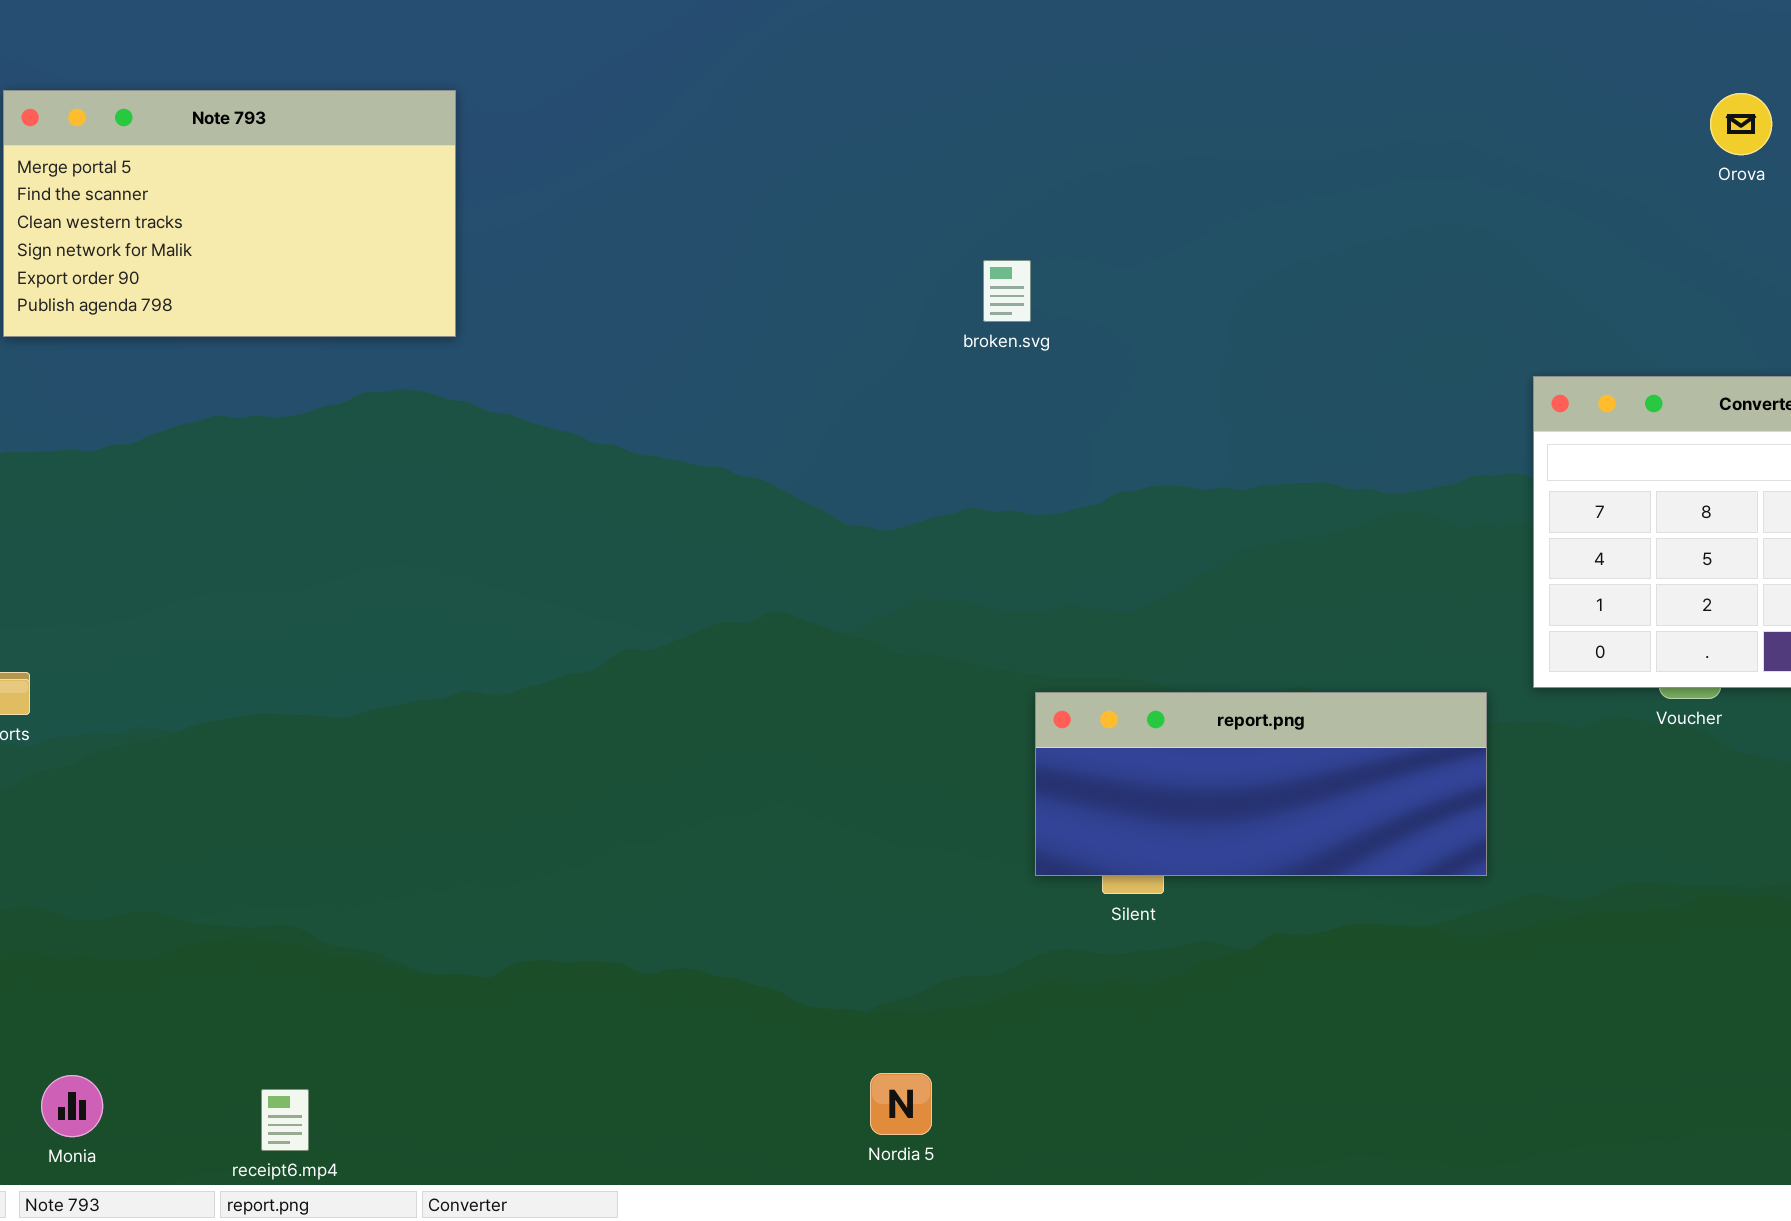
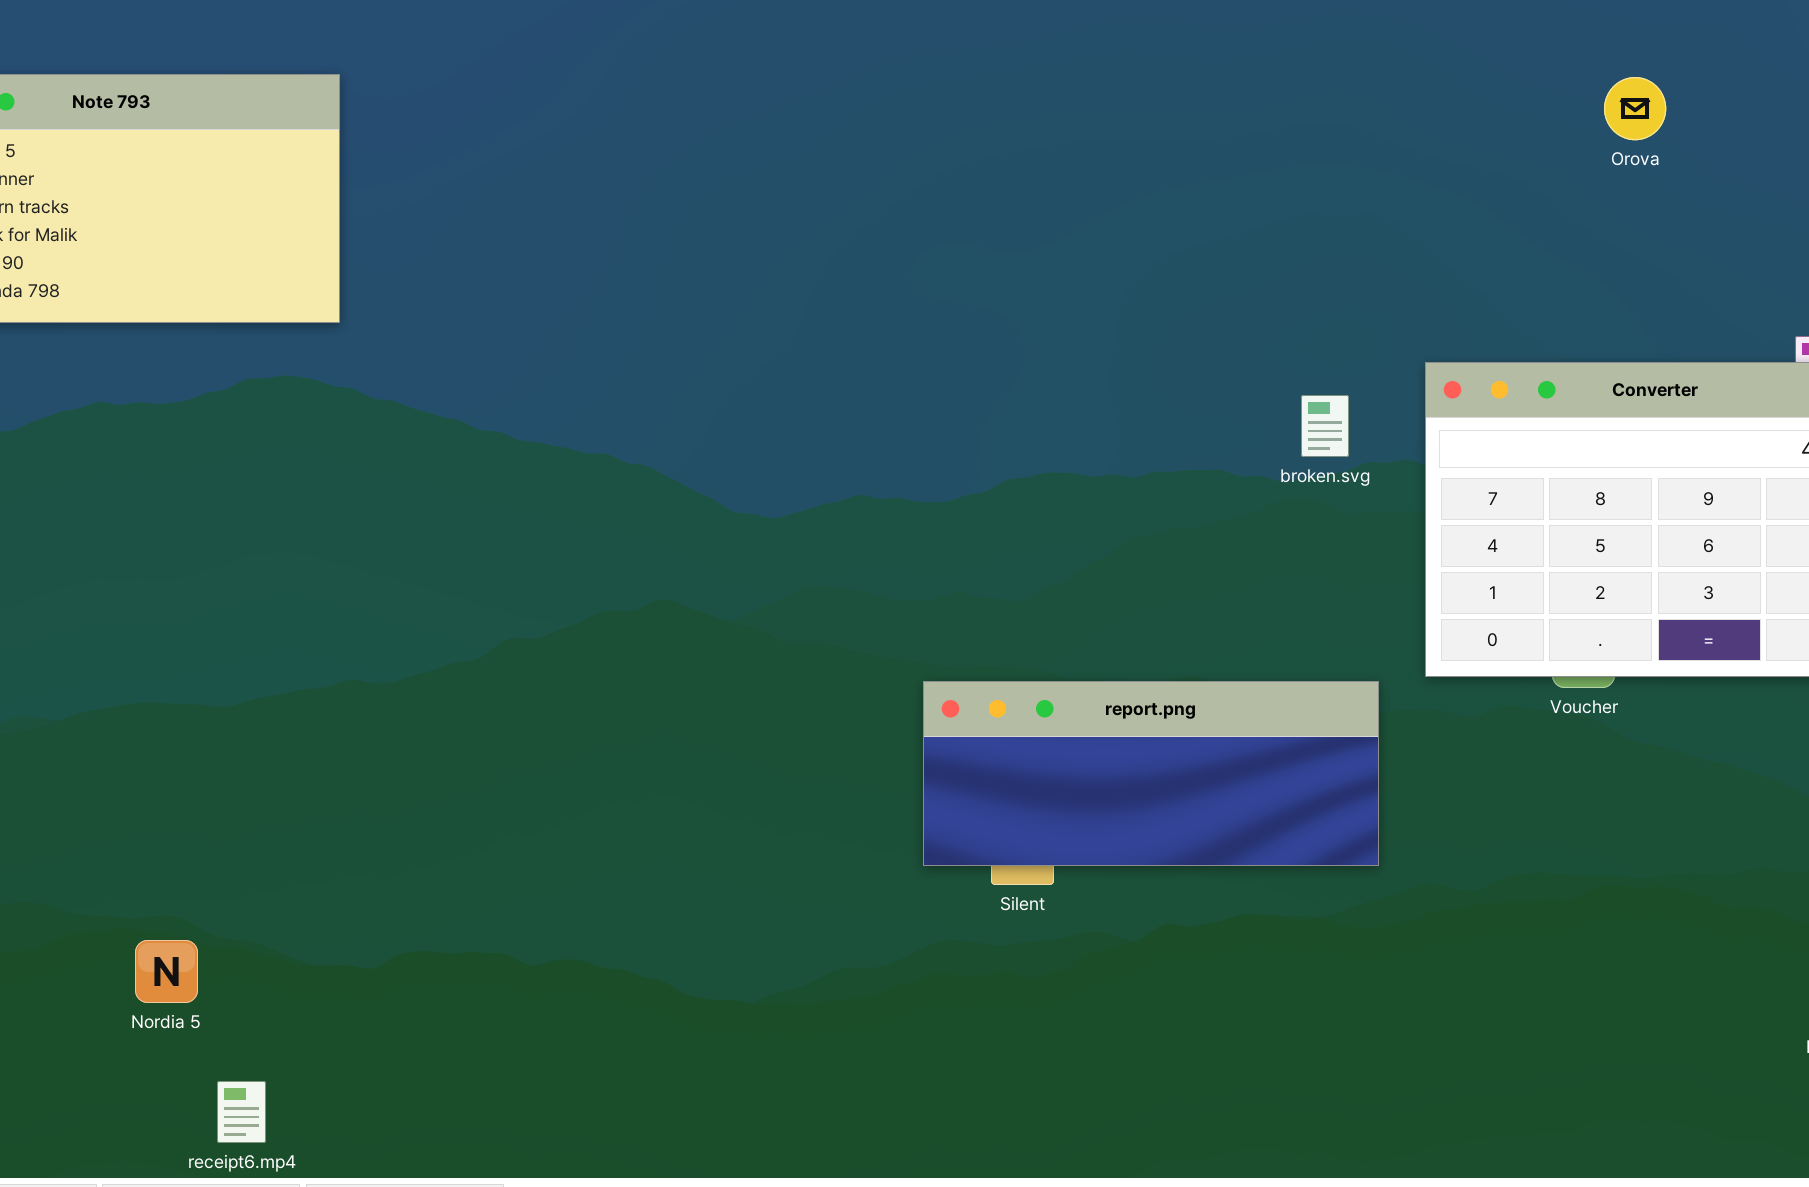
broken.svg: [983,260,1031,322] -> [1301,395,1349,457], moved
Nordia 5: [870,1073,932,1135] -> [135,940,198,1003], moved
receipt6.mp4: [261,1089,309,1151] -> [217,1081,266,1143], moved

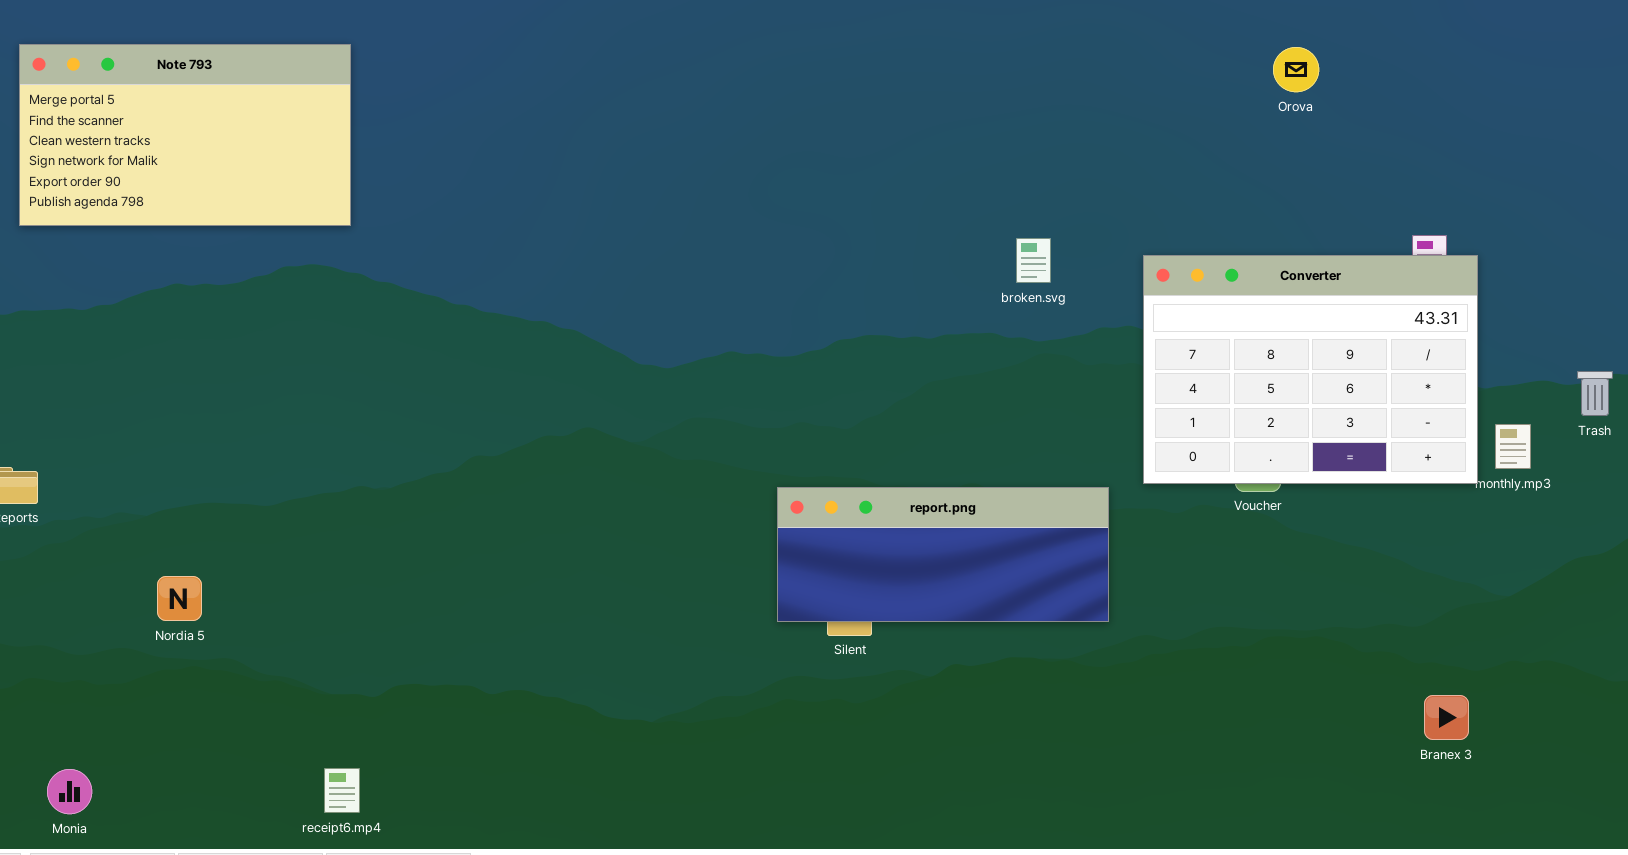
broken.svg: [1301,395,1349,457] -> [1016,238,1051,283], moved
Nordia 5: [135,940,198,1003] -> [157,576,202,621], moved
receipt6.mp4: [217,1081,266,1143] -> [324,768,360,813], moved

